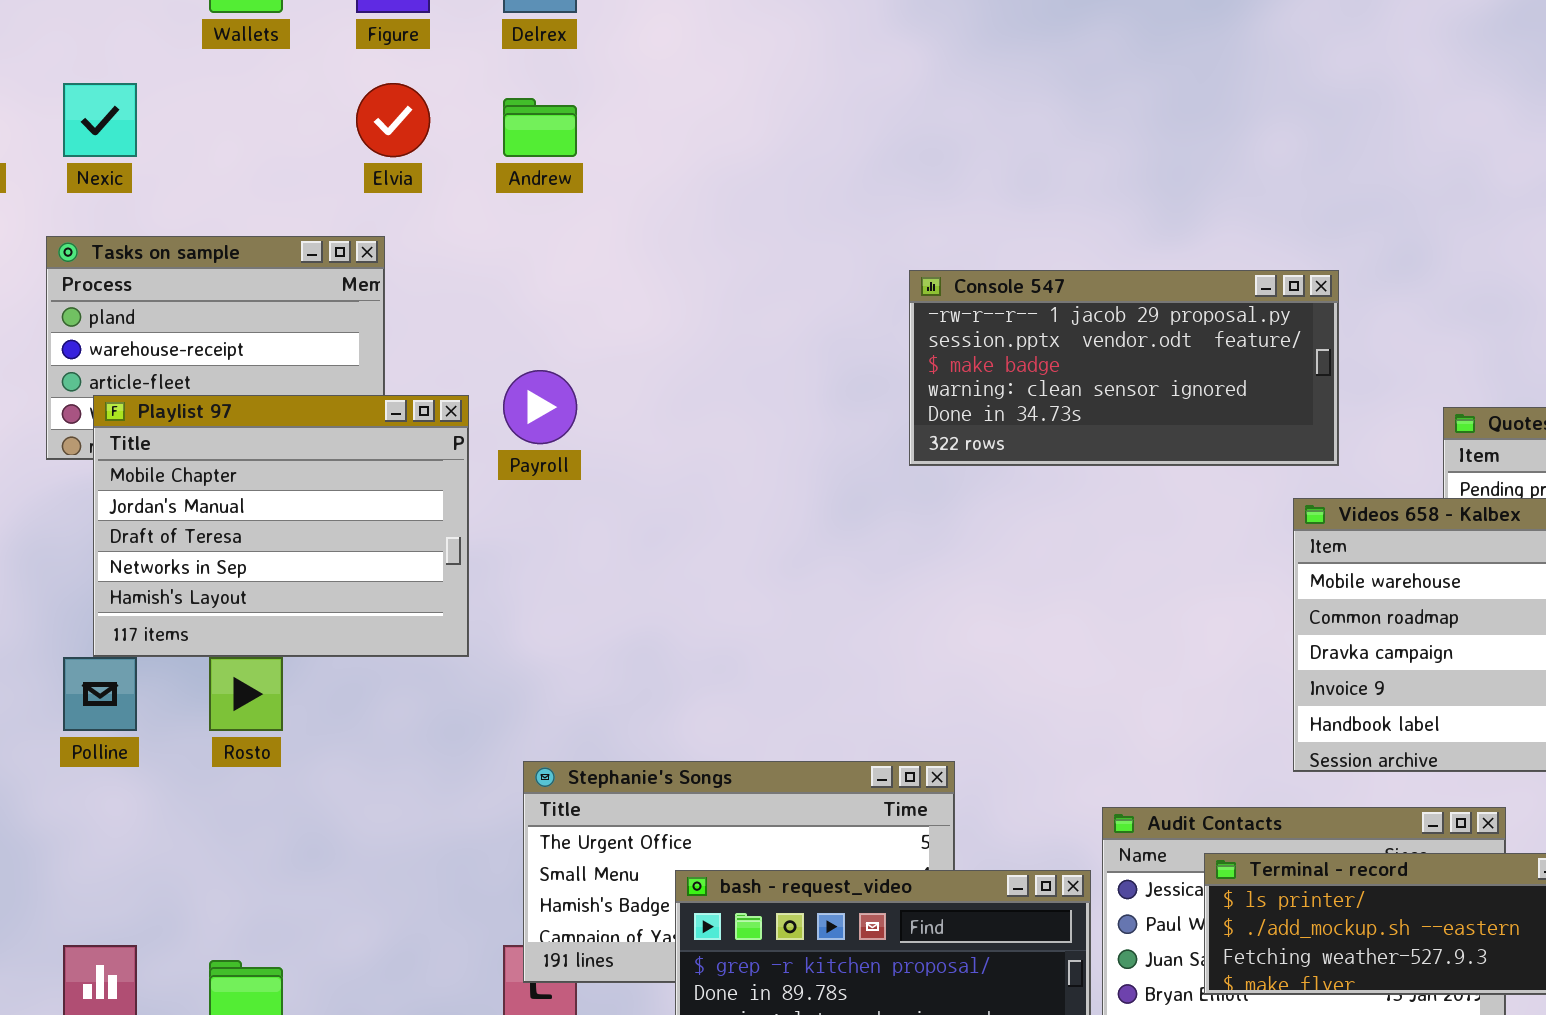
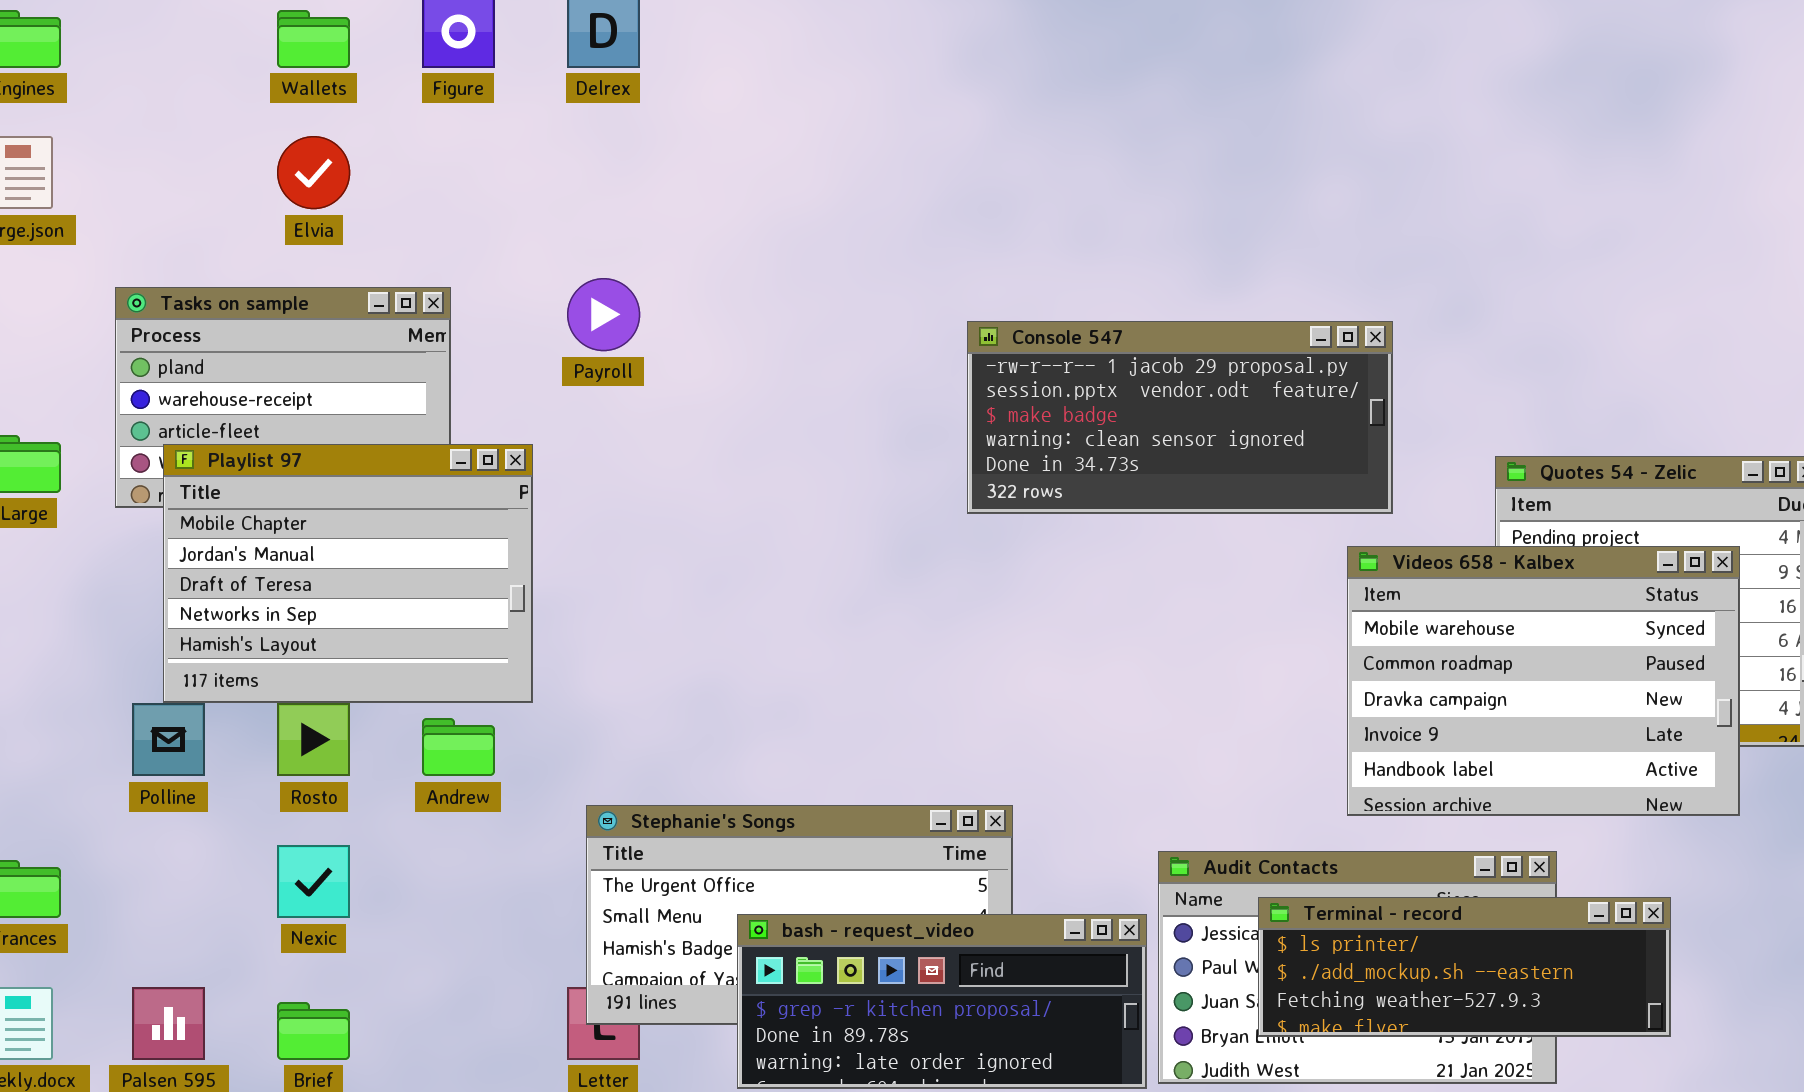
Nexic: [63,83,137,157] -> [277,845,350,918], moved
Elvia: [356,83,430,157] -> [277,136,350,209], moved
Andrew: [503,98,577,157] -> [422,718,495,776], moved
Payroll: [503,370,577,444] -> [567,278,640,351], moved

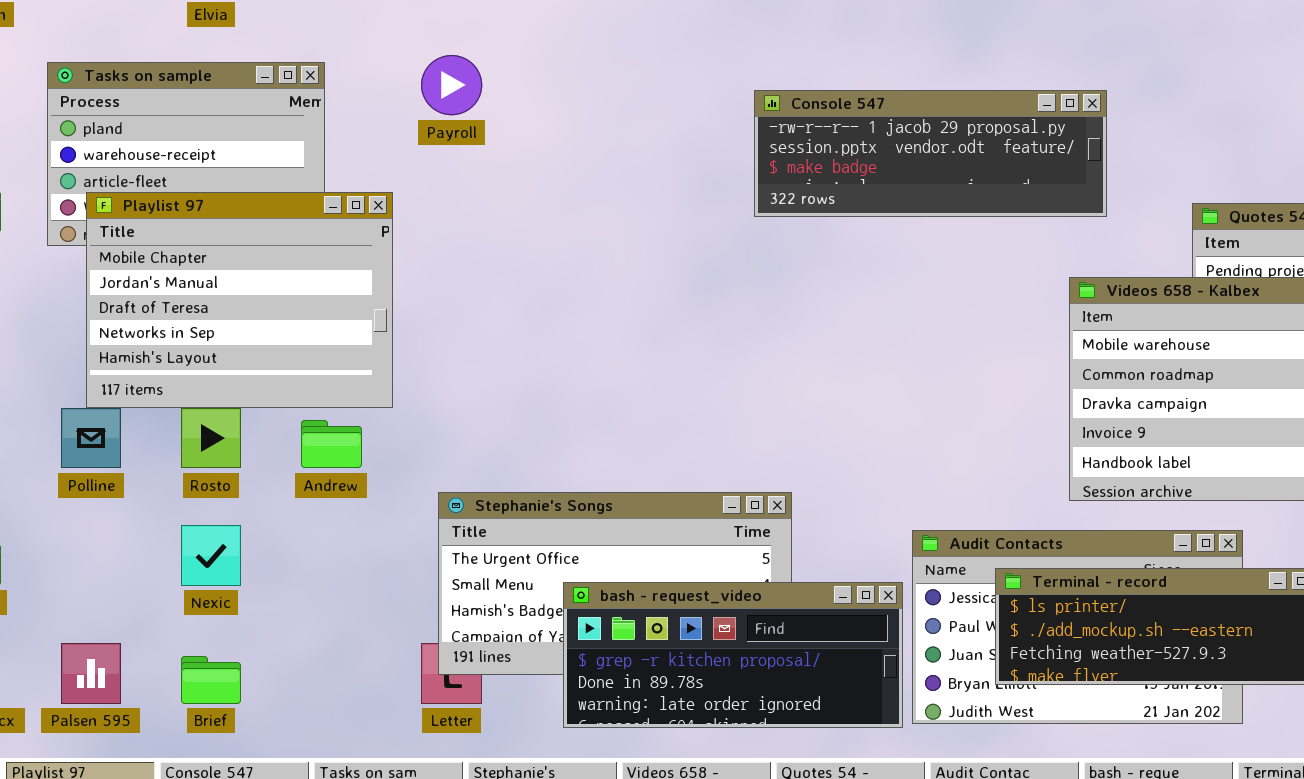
Console 547: [967,321,1393,514] -> [754,90,1107,217], resized

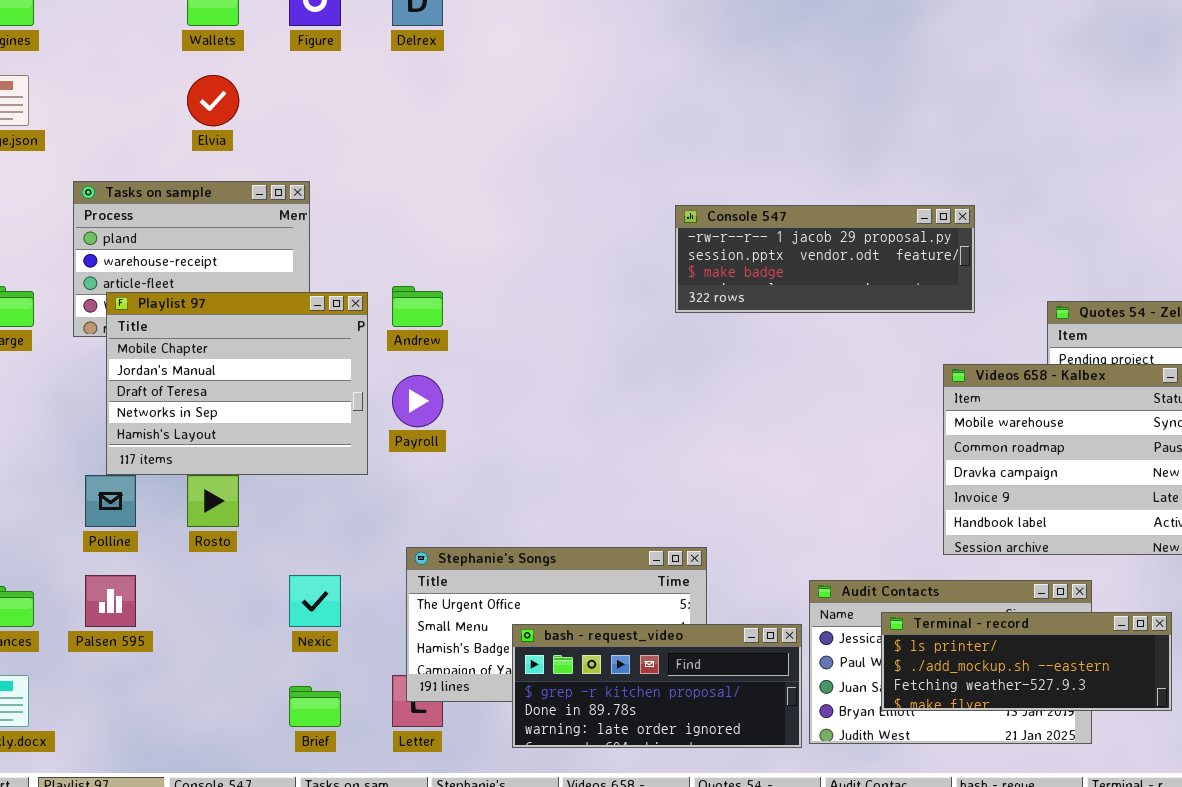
Payroll: [421,55,482,115] -> [392,375,443,427], moved
Andrew: [301,420,362,468] -> [392,286,443,327], moved
Nexic: [181,525,241,586] -> [289,575,341,627], moved
Palsen 595: [61,643,121,704] -> [85,575,136,627], moved
Brief: [181,656,241,704] -> [289,686,341,727], moved

